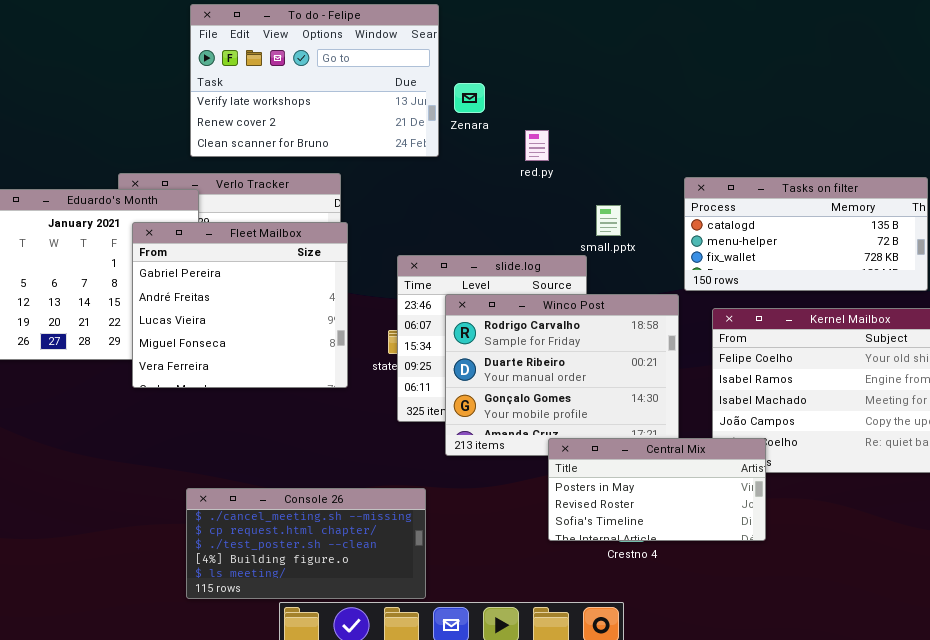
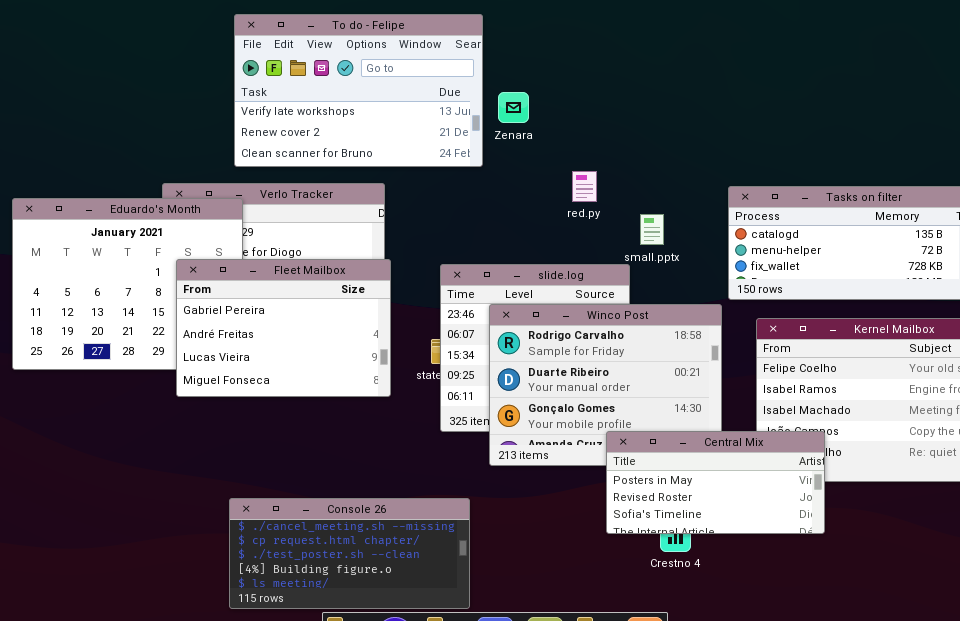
red.py: [525,130,549,161] -> [572,171,597,202], moved
Fleet Mailbox: [132,222,348,388] -> [176,259,391,397], resized
Central Mix: [548,438,766,541] -> [606,431,825,534], moved

